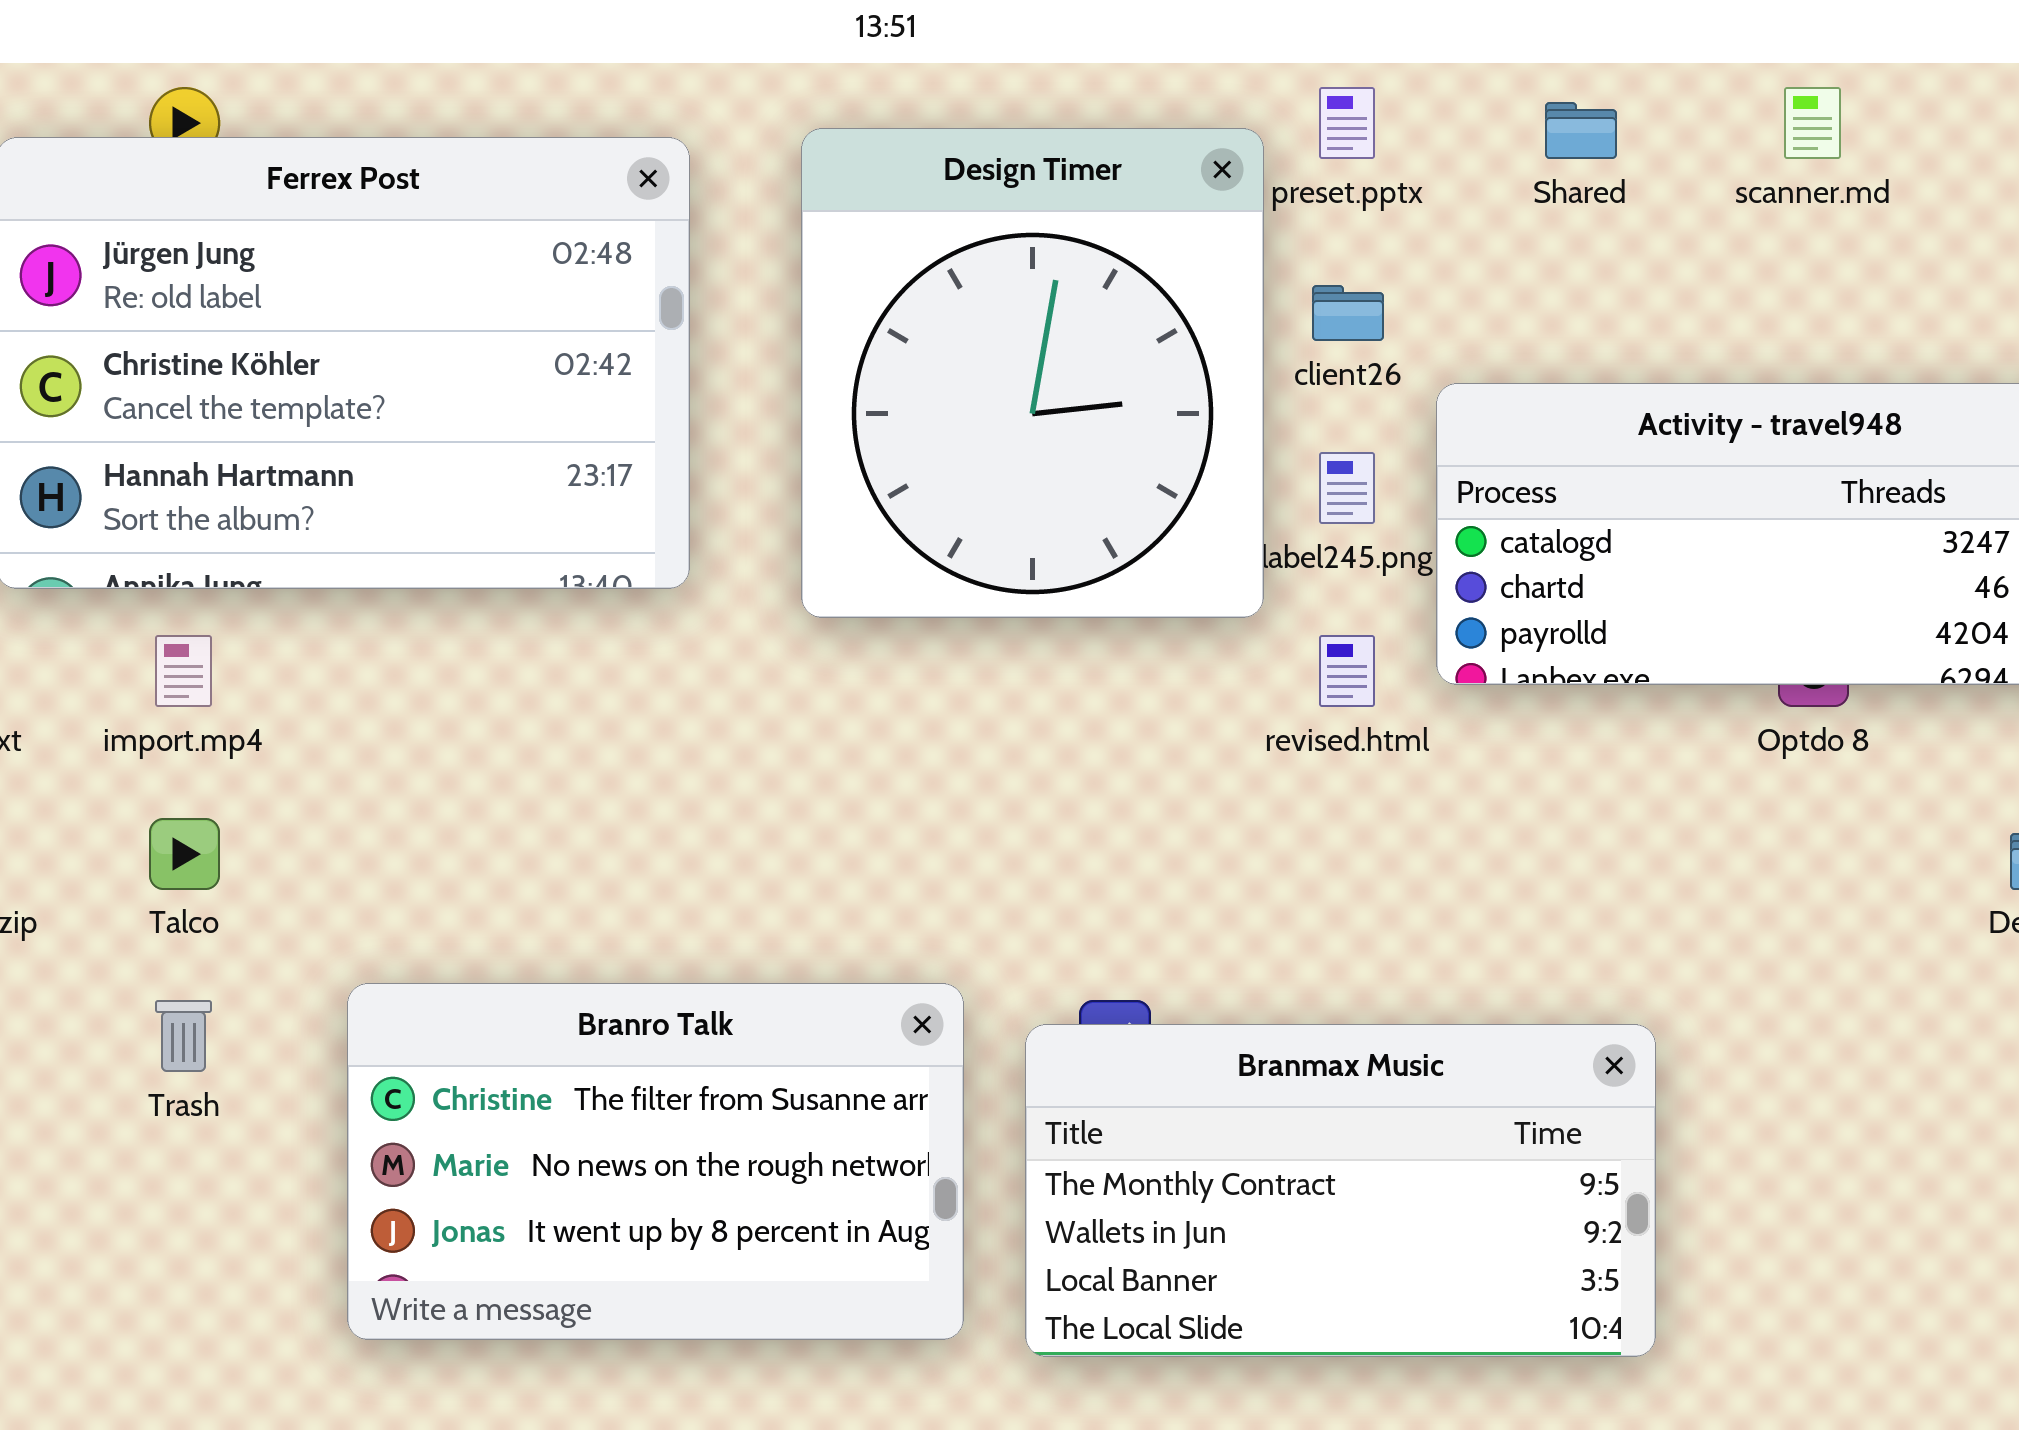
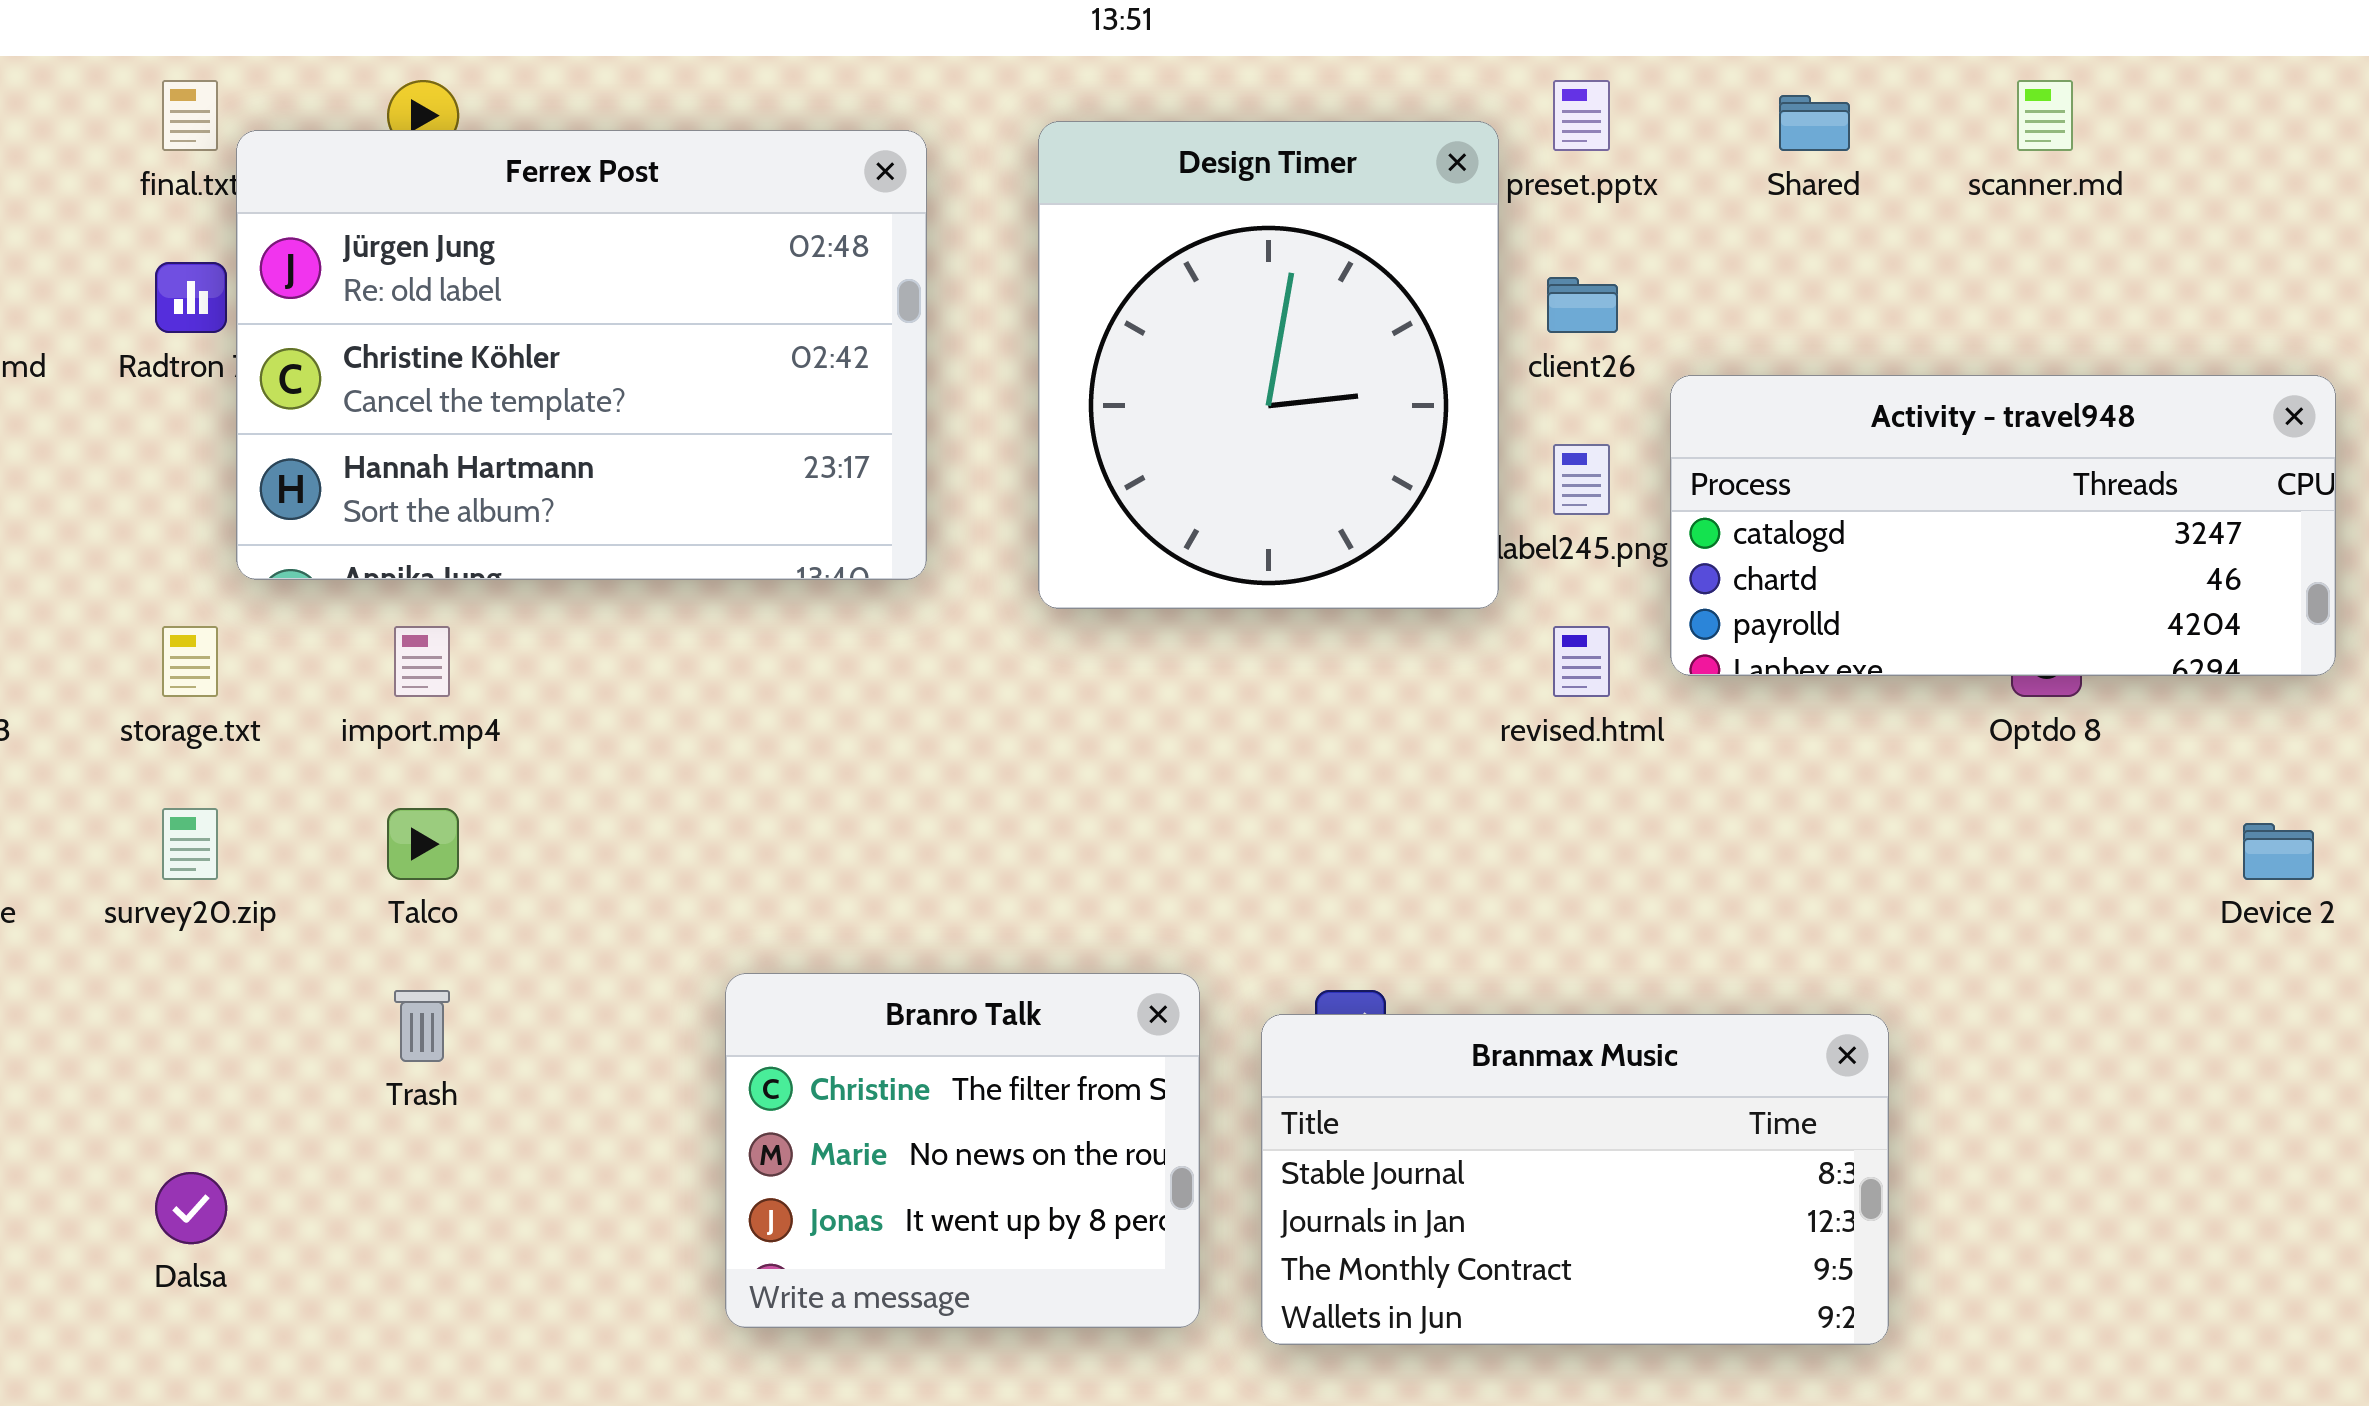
Branro Talk: [347,983,964,1340] -> [725,973,1200,1328], resized
Branmax Music: [1025,1024,1656,1357] -> [1261,1014,1889,1345], scrolled up 2 rows

